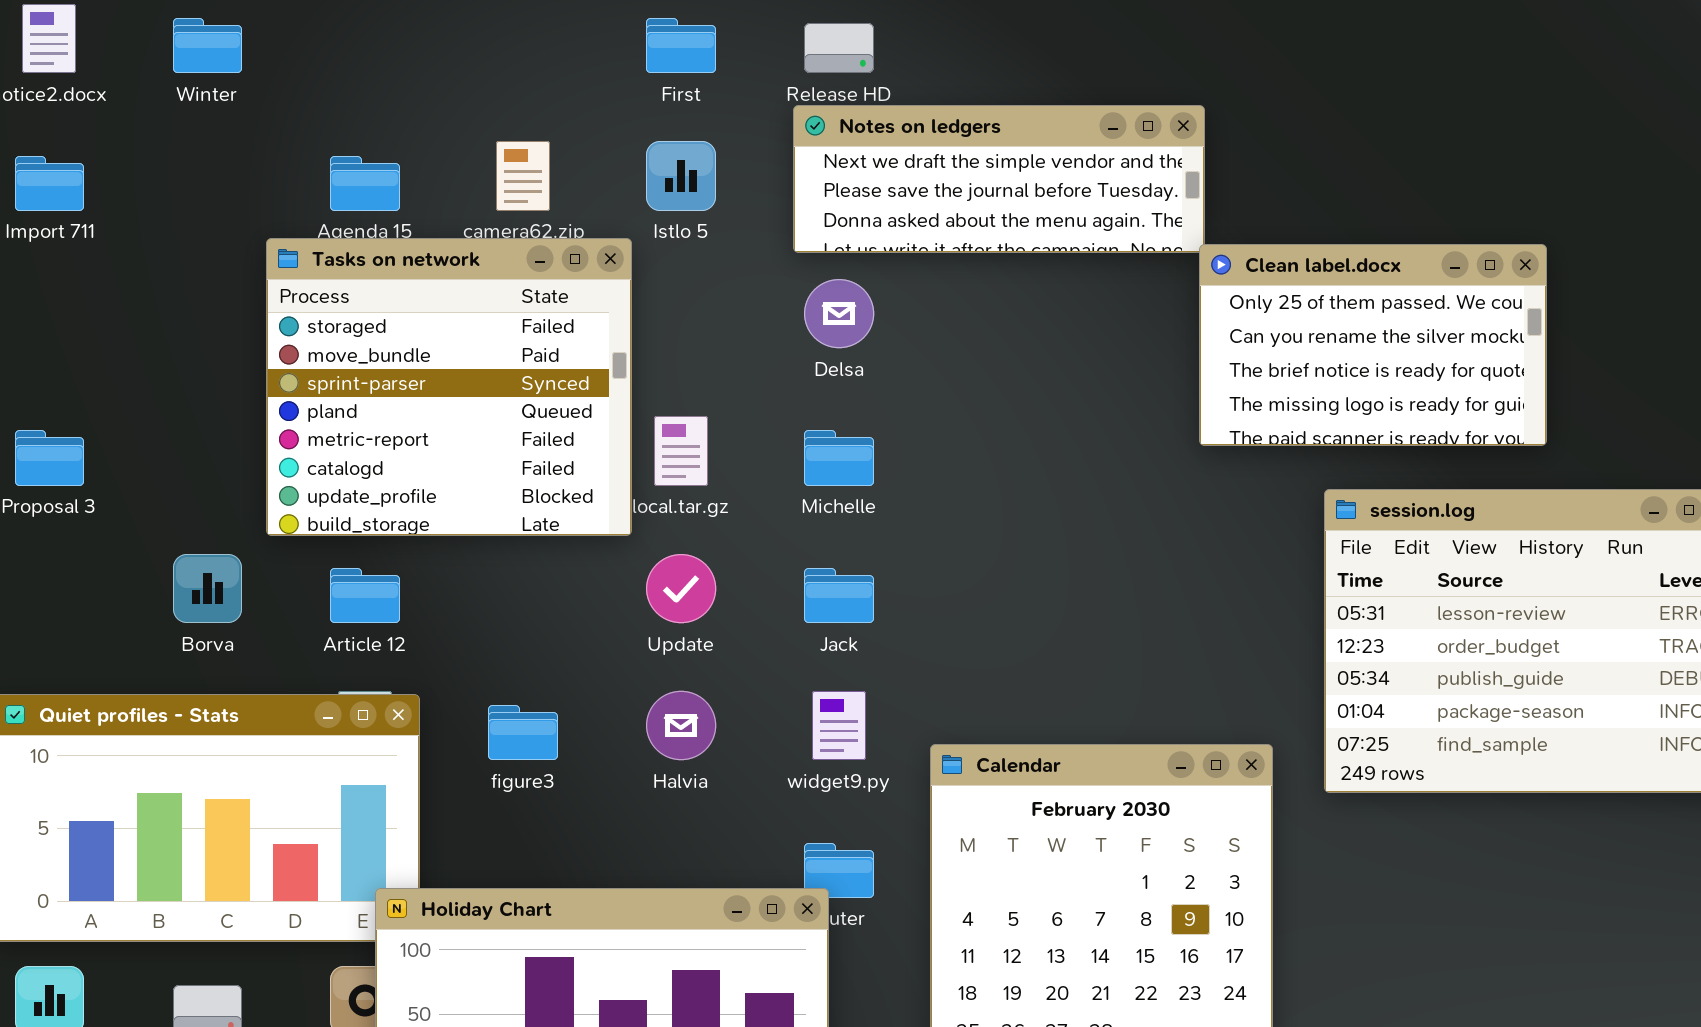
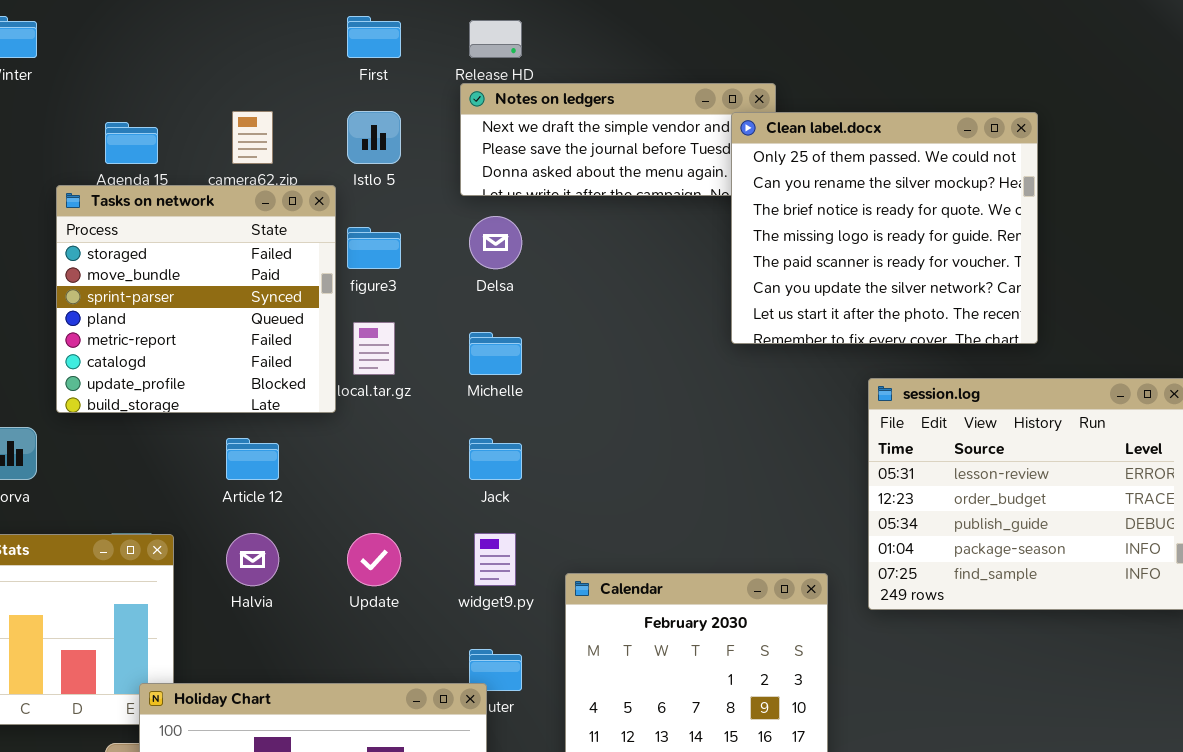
Clean label.docx: [1199,244,1547,446] -> [731,112,1038,344], resized
Update: [646,554,716,623] -> [347,533,401,586], moved
Article 12: [330,568,400,623] -> [226,438,279,480], moved
Halvia: [646,691,716,760] -> [226,533,279,586], moved
figure3: [488,705,558,760] -> [347,227,401,269], moved

